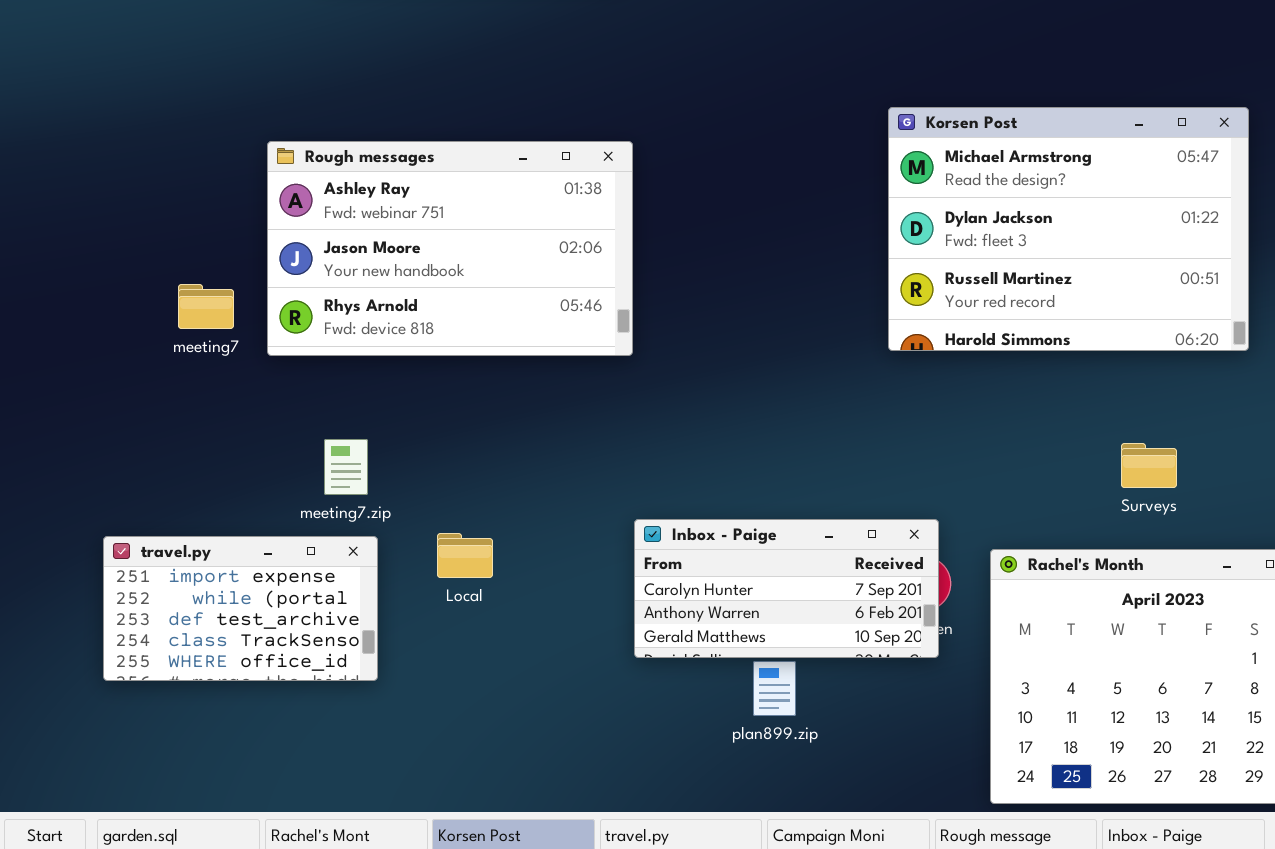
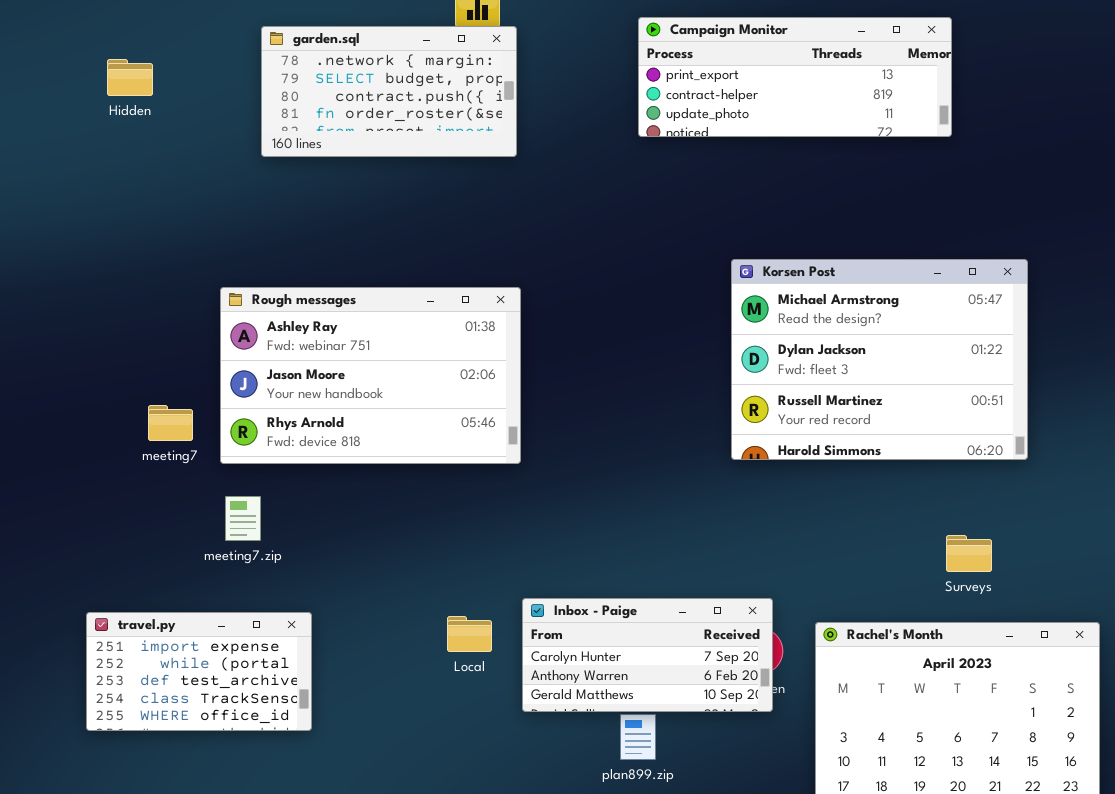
meeting7.zip: [324,439,368,495] -> [225,496,261,541], moved
Surveys: [1121,443,1177,488] -> [946,535,992,572], moved
Local: [437,533,493,578] -> [447,616,492,652], moved

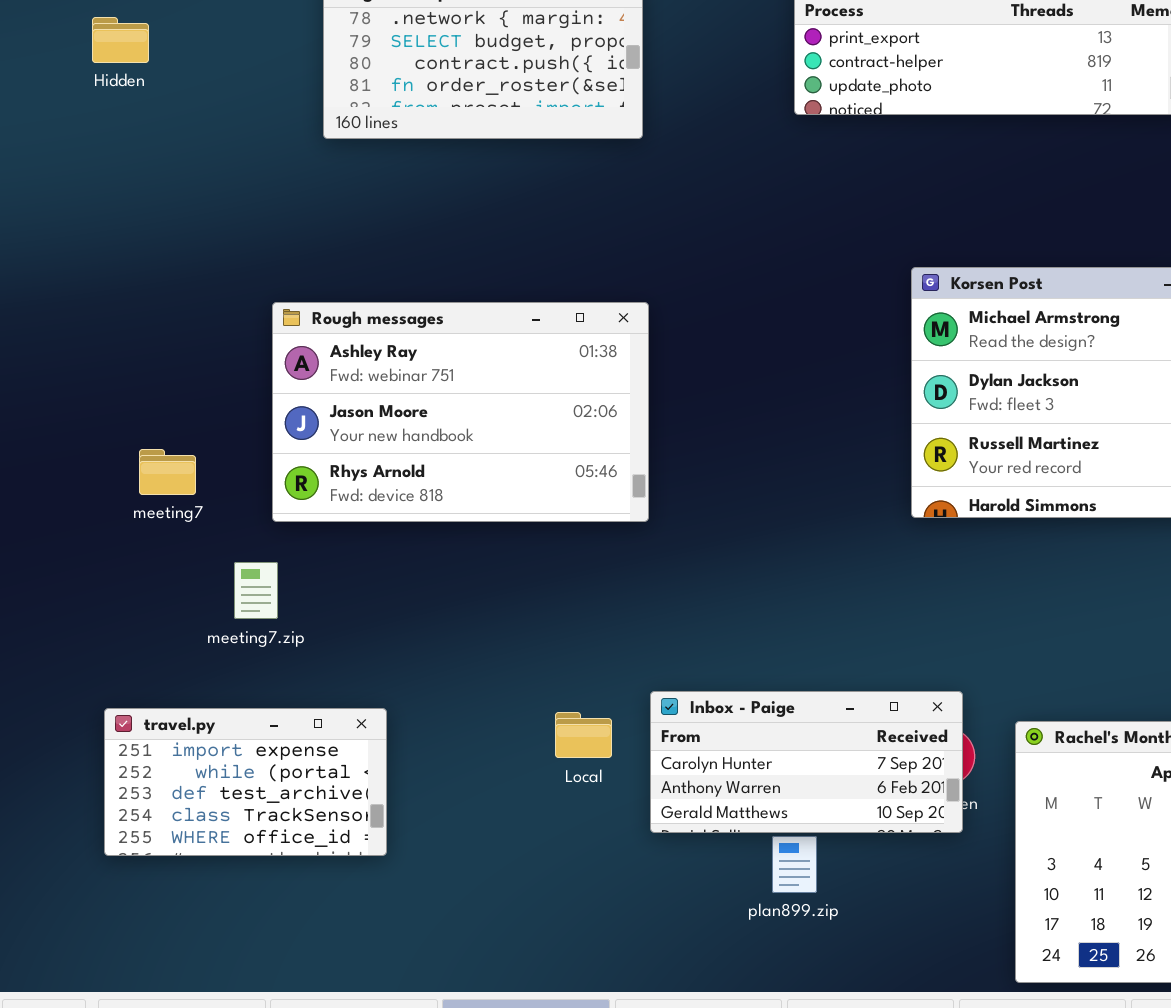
Hidden: [107,59,153,96] -> [92,17,149,63], moved
meeting7: [148,405,193,441] -> [139,449,196,495], moved
meeting7.zip: [225,496,261,541] -> [234,562,278,619], moved

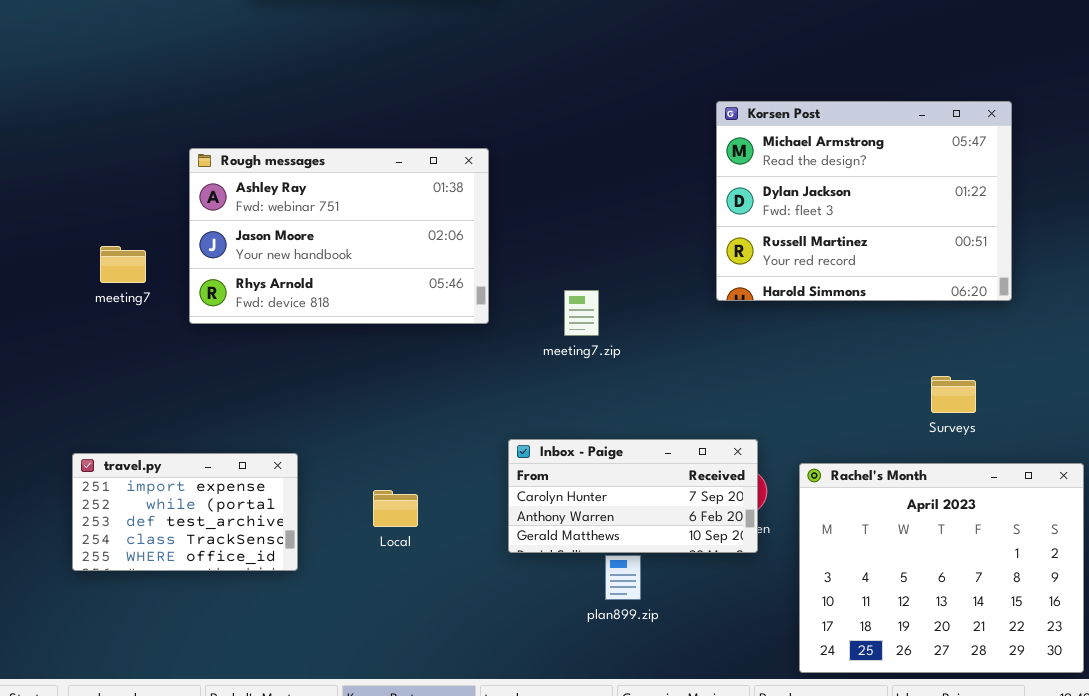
Rough messages: [272,302,649,522] -> [189,148,489,324], moved
meeting7.zip: [234,562,278,619] -> [564,290,599,336], moved
Local: [555,712,612,758] -> [373,490,418,527], moved

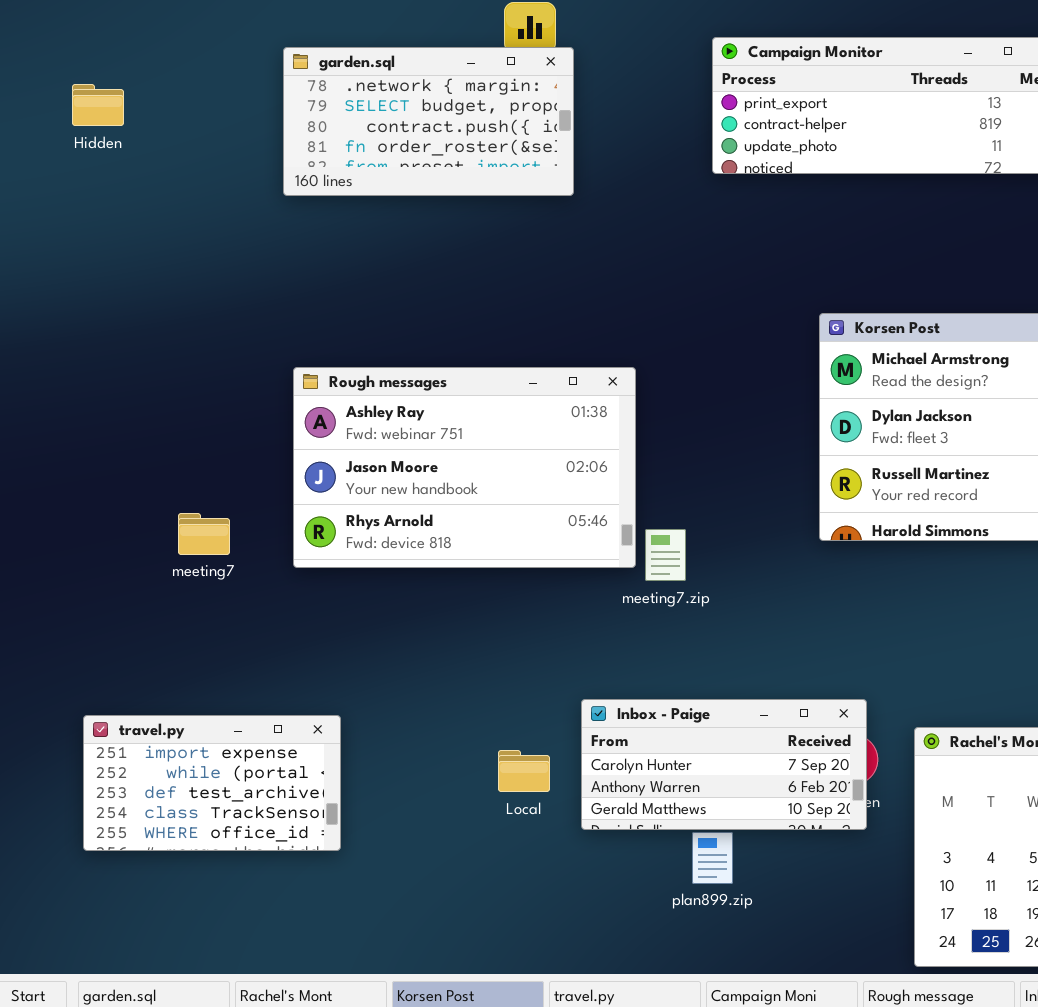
Rough messages: [189,148,489,324] -> [293,367,636,568], moved
meeting7: [100,246,146,283] -> [178,513,230,555], moved
Local: [373,490,418,527] -> [498,750,550,792], moved

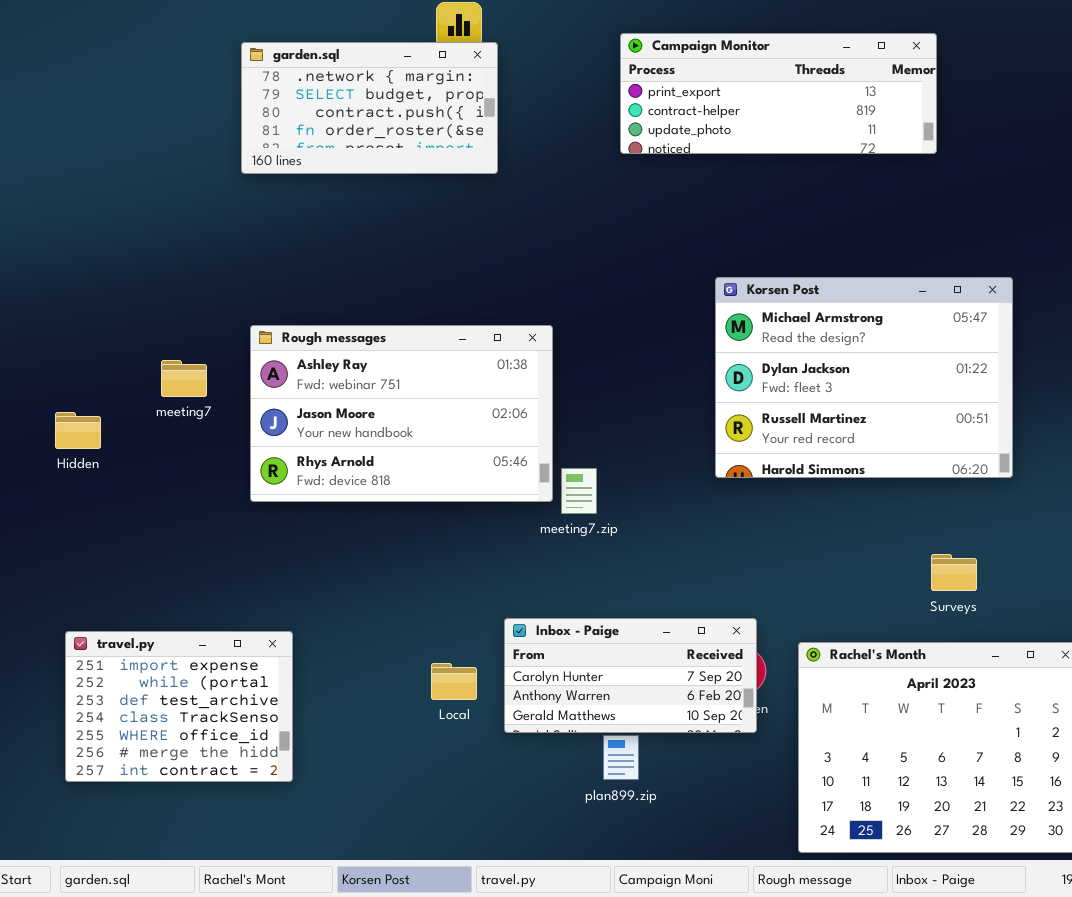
Hidden: [72,84,124,126] -> [55,412,101,449], moved
meeting7: [178,513,230,555] -> [161,360,207,397], moved
travel.py: [83,715,341,851] -> [65,631,293,782], resized

